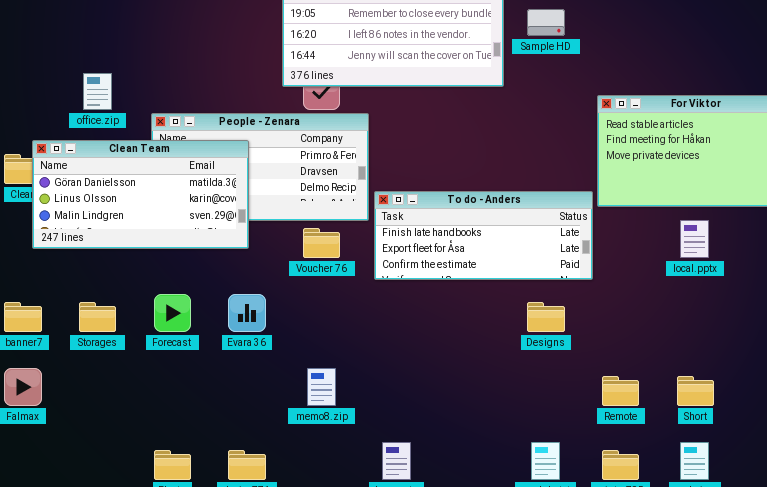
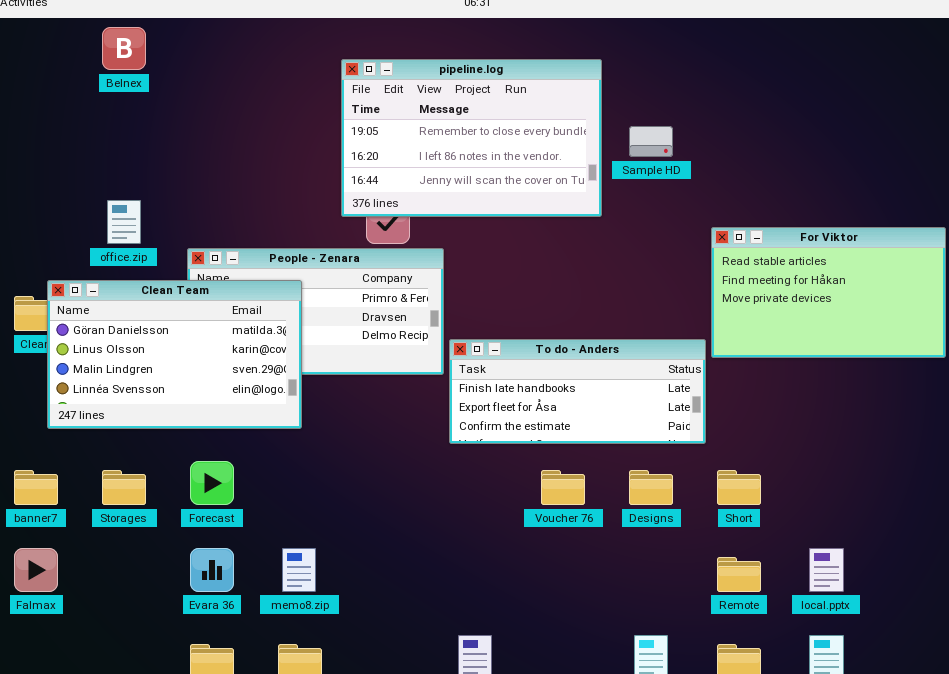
Clean Team: [32,140,249,249] -> [47,280,302,429], resized
local.pptx: [680,220,709,258] -> [809,548,844,592], moved
Voucher 76: [303,228,340,258] -> [541,470,585,505], moved
Evara 36: [228,294,266,332] -> [190,548,234,592], moved
memo8.zip: [307,368,336,406] -> [282,548,316,592], moved
Short: [677,376,714,406] -> [717,470,761,505], moved

